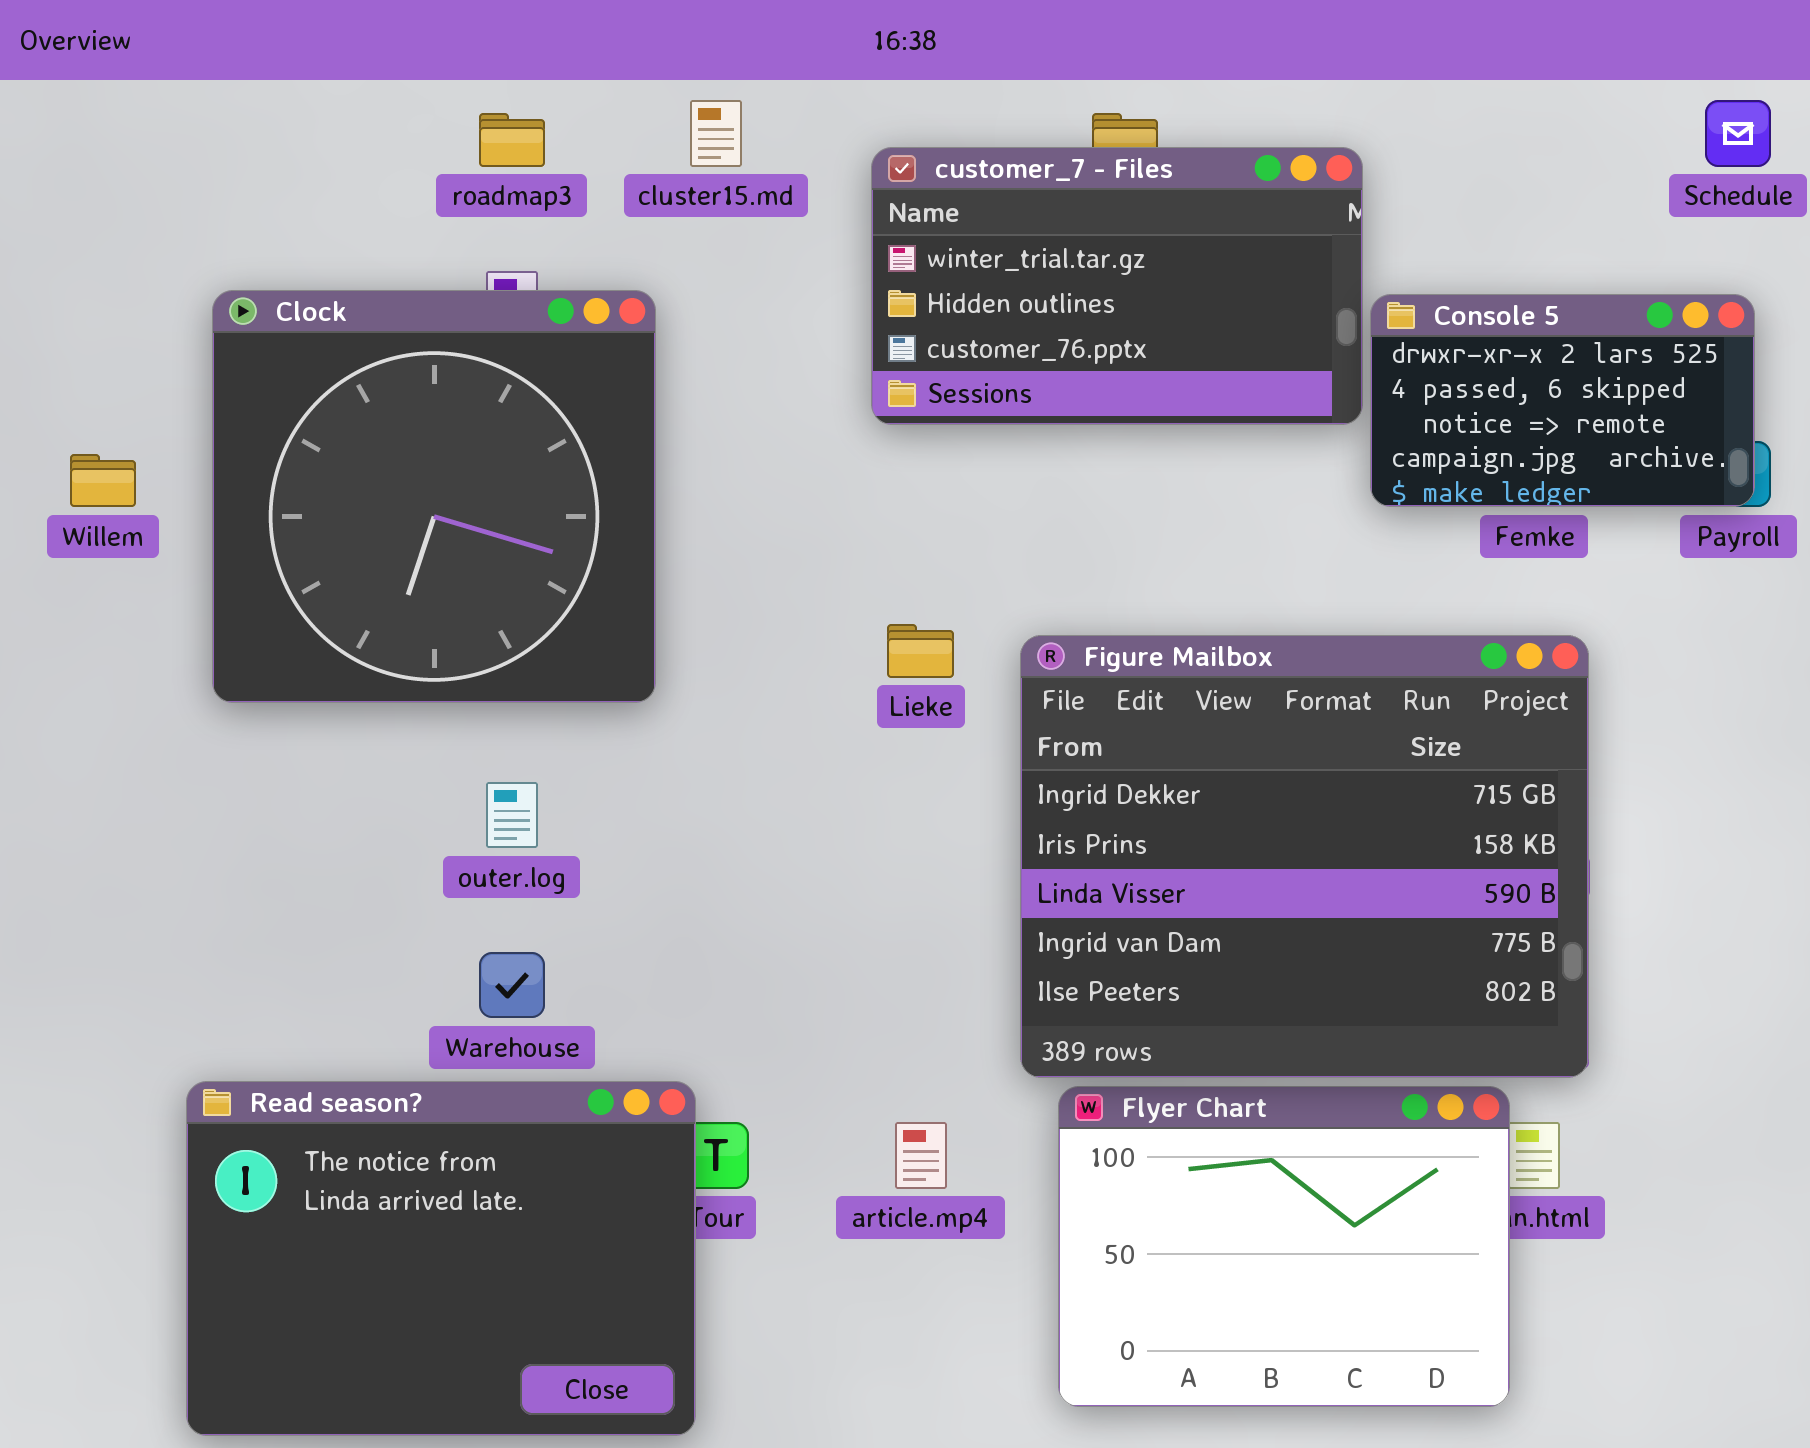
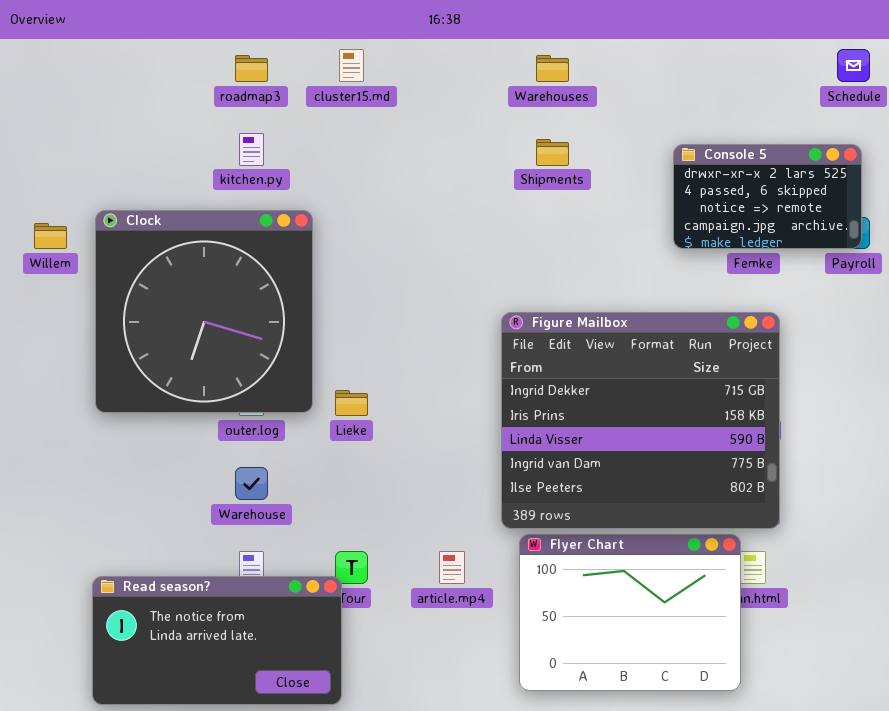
customer_7 - Files: [871,147,1363,425] -> none, closed
Clock: [212,290,656,703] -> [95,210,313,413], moved
Lieke: [887,624,954,678] -> [335,390,368,416], moved
Read season?: [186,1081,696,1436] -> [92,576,342,705], resized

